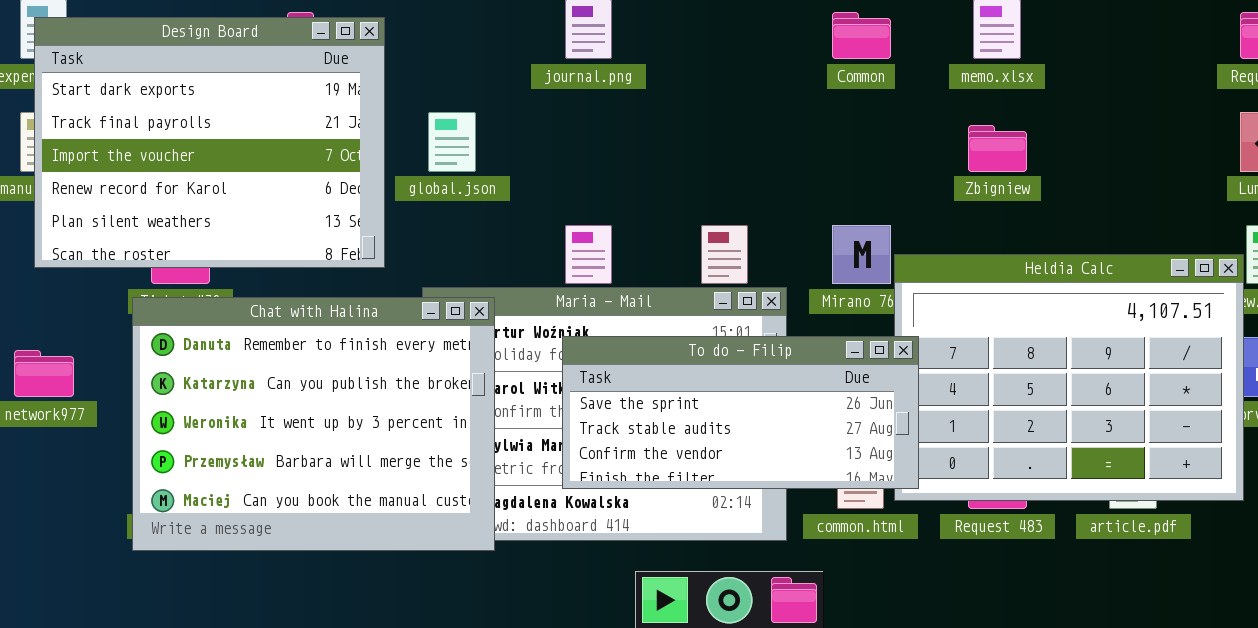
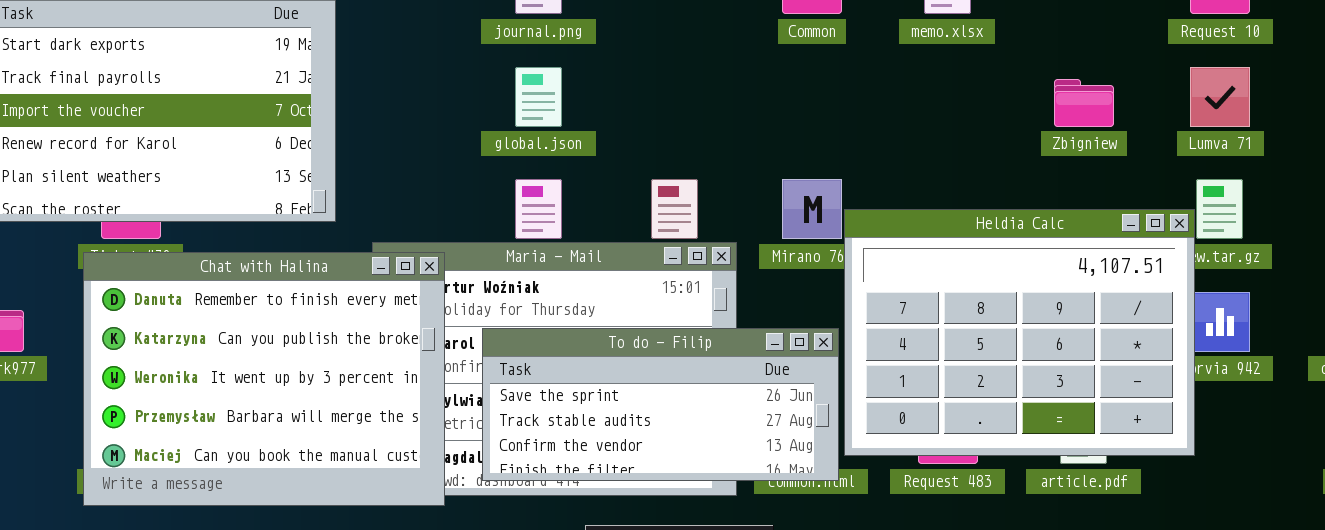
global.json: [428,112,476,172] -> [515,67,562,127], moved
Zbigniew: [968,125,1027,172] -> [1054,79,1114,127], moved
To do - Filip: [562,336,919,489] -> [482,328,839,481], moved

